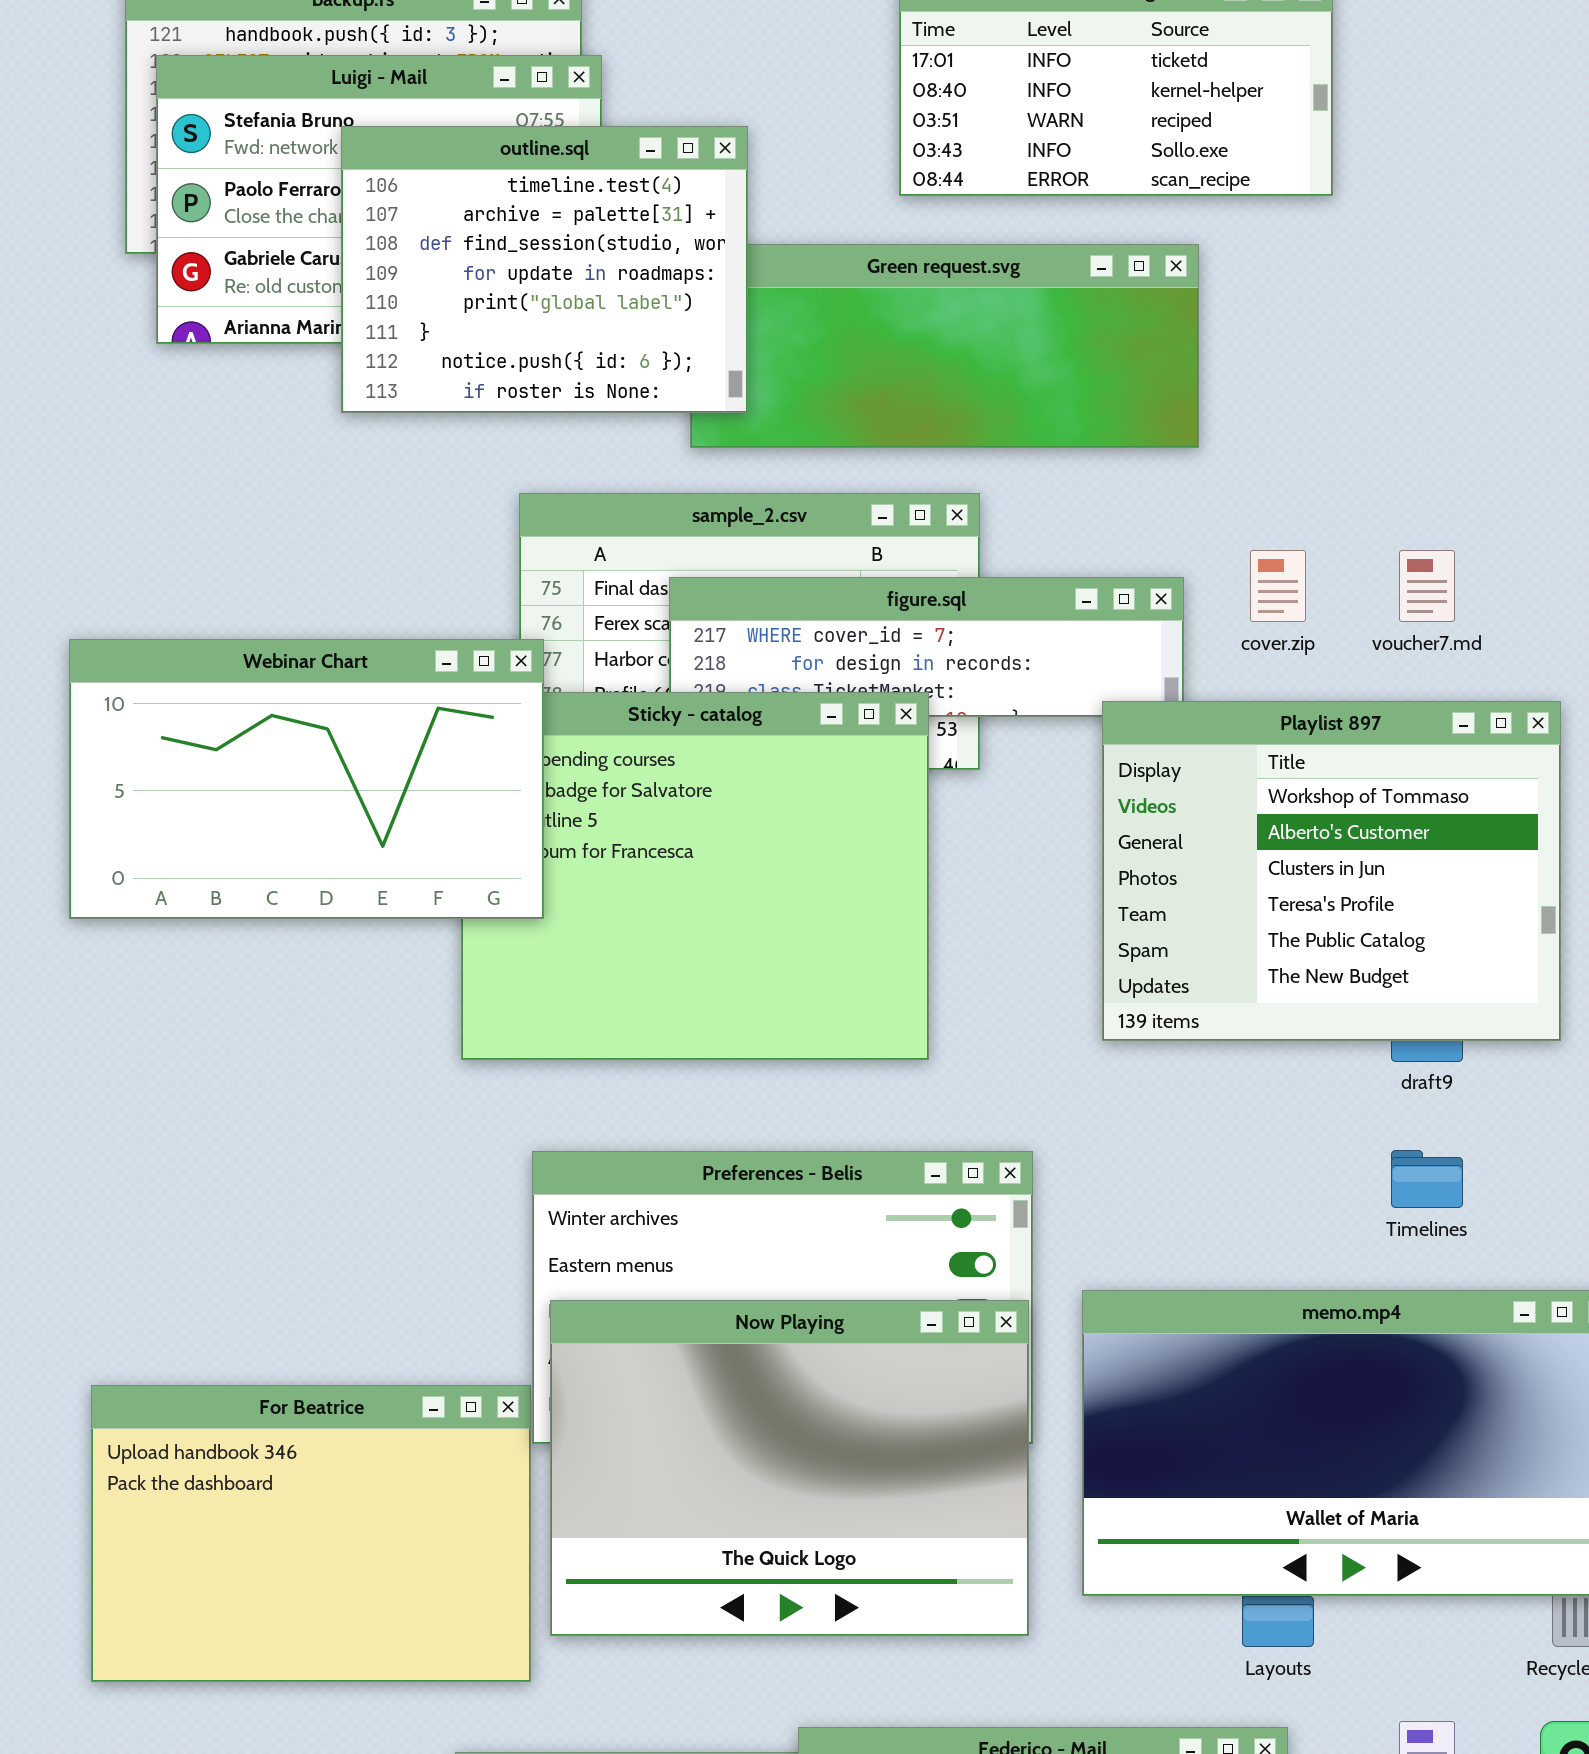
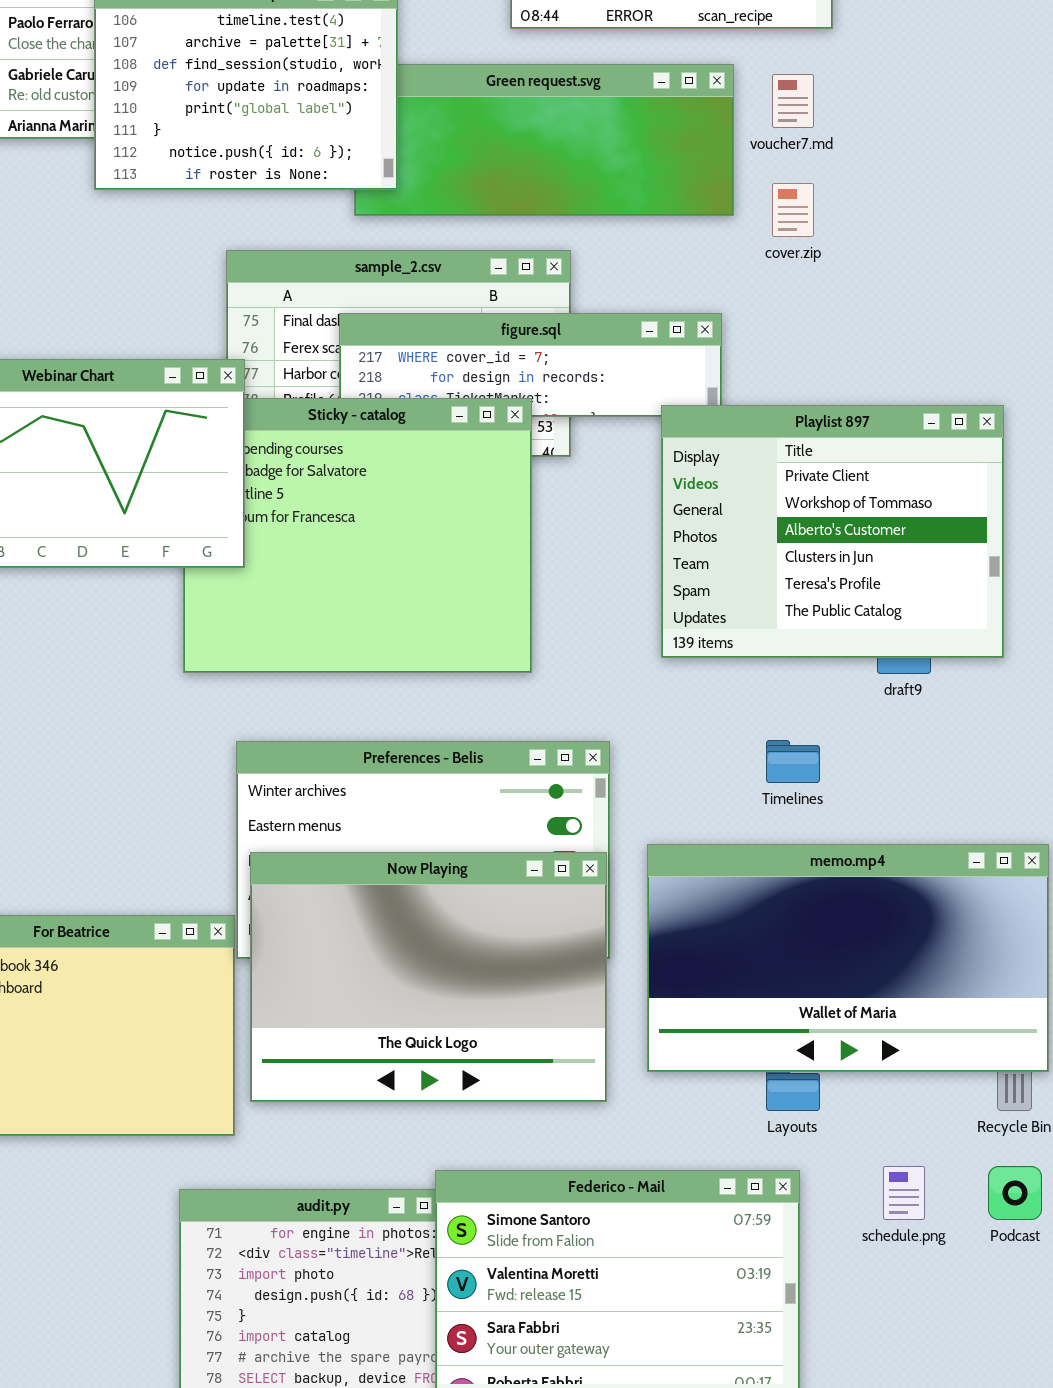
cover.zip: [1250,550,1306,622] -> [772,183,814,237], moved
voucher7.md: [1399,550,1455,622] -> [772,74,814,128], moved
Playlist 897: [1102,701,1561,1041] -> [661,405,1004,658], scrolled up 1 row
Timelines: [1391,1150,1463,1208] -> [766,740,820,783], moved

